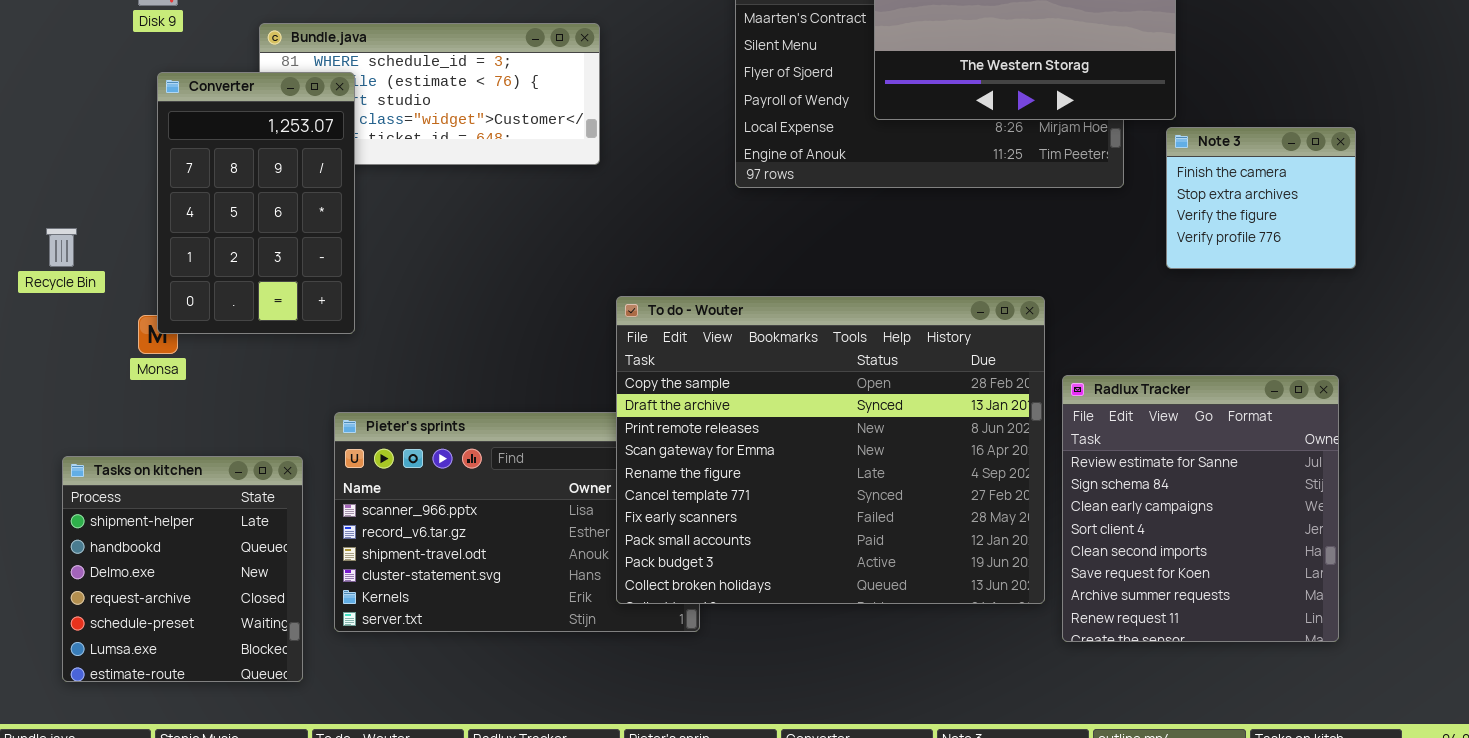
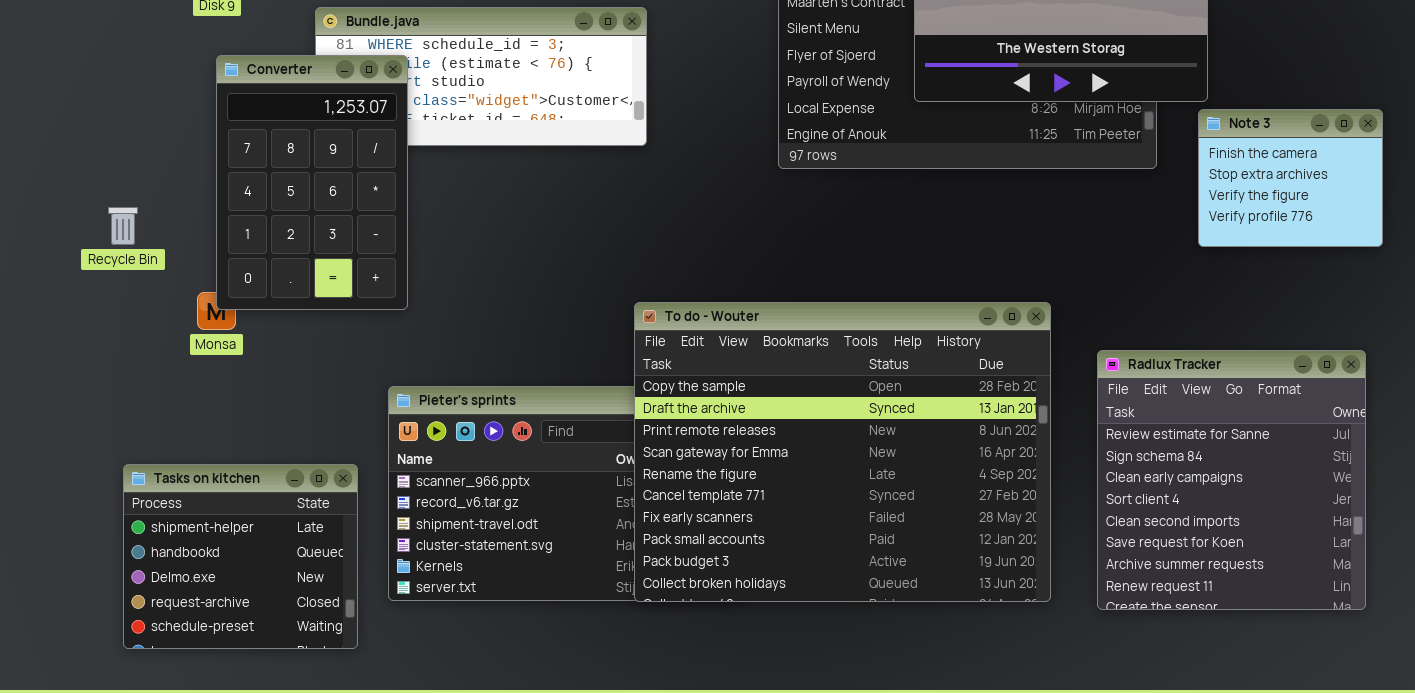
To do - Wouter: [616,296,1045,604] -> [634,302,1051,602], moved
Tasks on kitchen: [62,456,303,682] -> [123,464,358,649], resized

